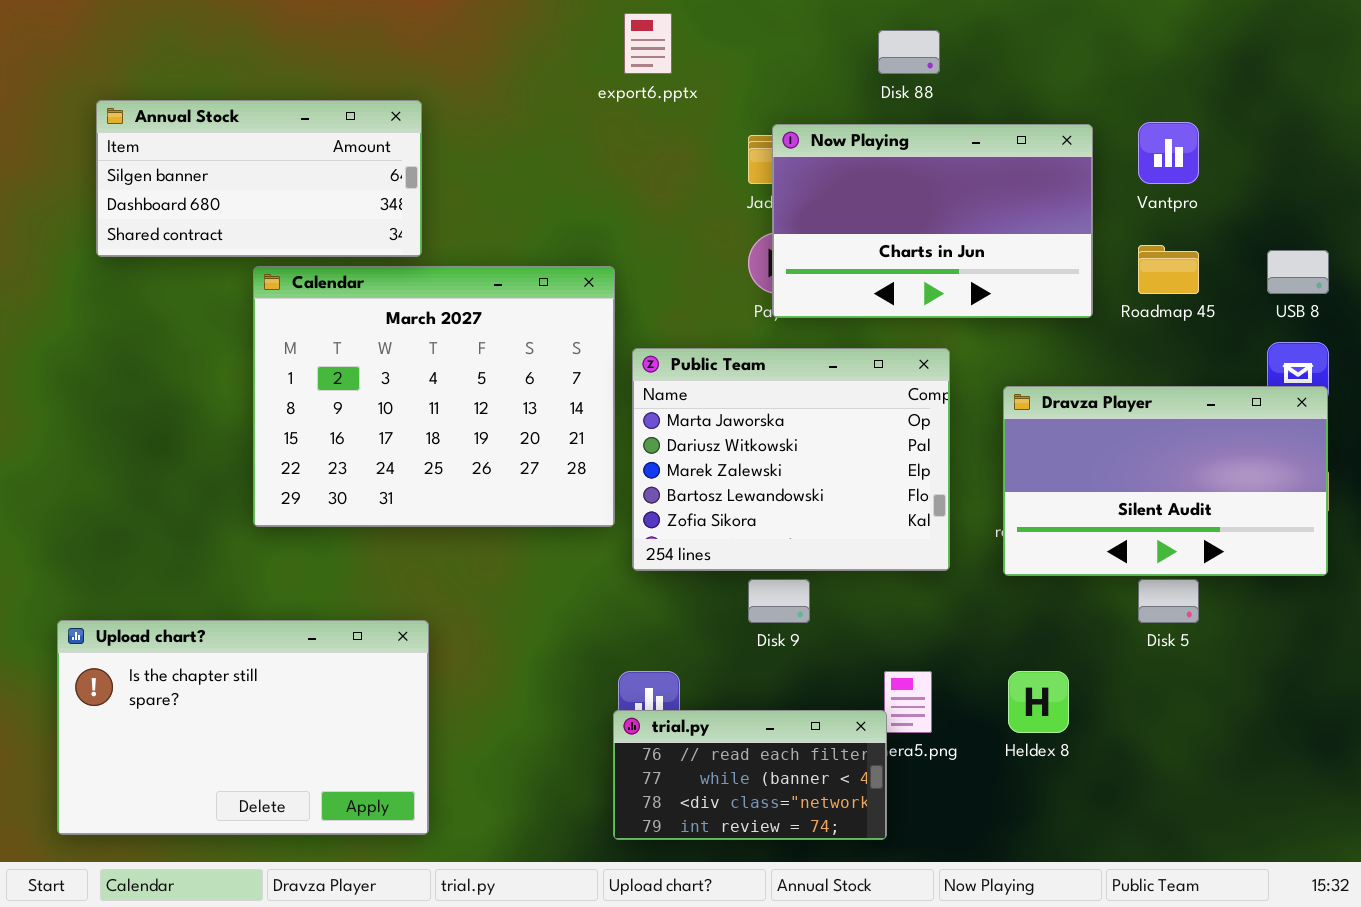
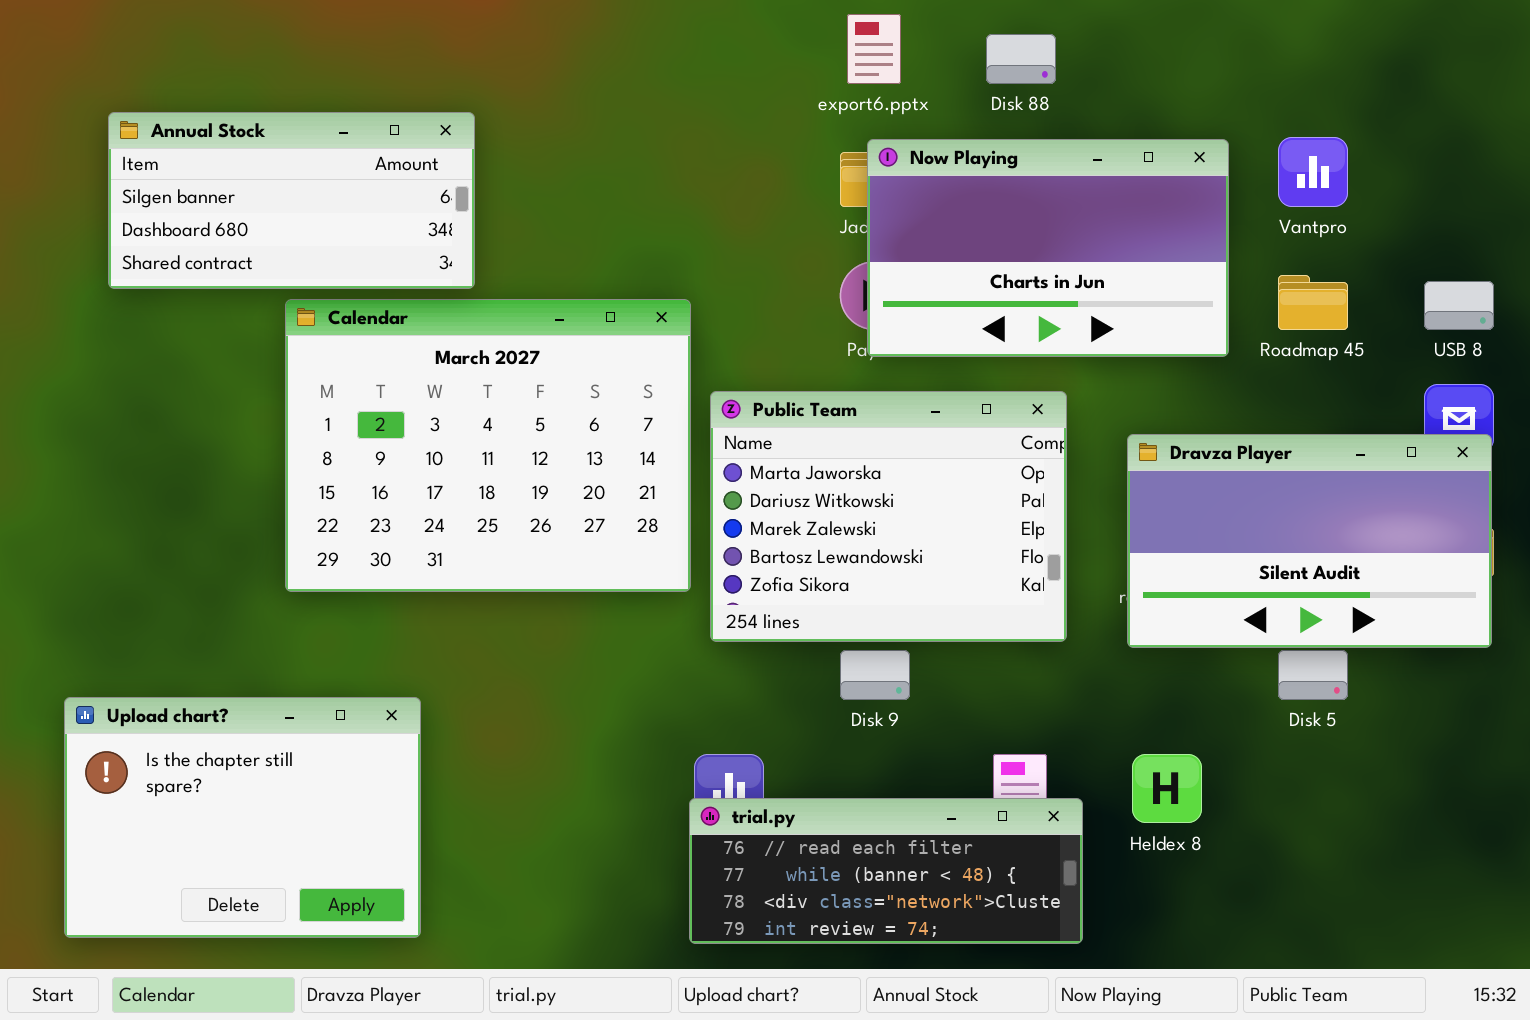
export6.pptx: [624,13,672,74] -> [847,14,901,84], moved
Upload chart?: [57,620,429,835] -> [64,697,421,938], resized
trial.py: [613,710,887,840] -> [689,798,1083,944], resized

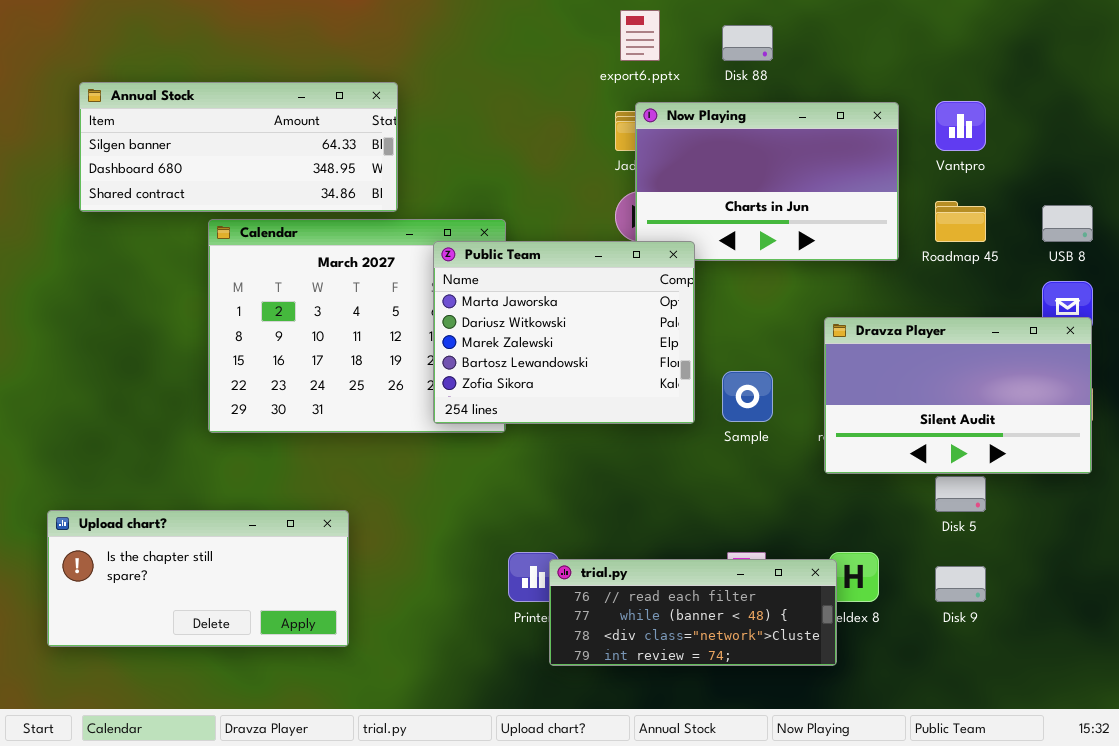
Annual Stock: [108,112,475,289] -> [79,82,398,212], resized
Public Team: [710,391,1067,642] -> [433,241,695,424], moved
Disk 9: [840,650,910,700] -> [935,566,986,602], moved
Upload chart?: [64,697,421,938] -> [47,510,349,647], resized
trial.py: [689,798,1083,944] -> [549,559,837,666], moved

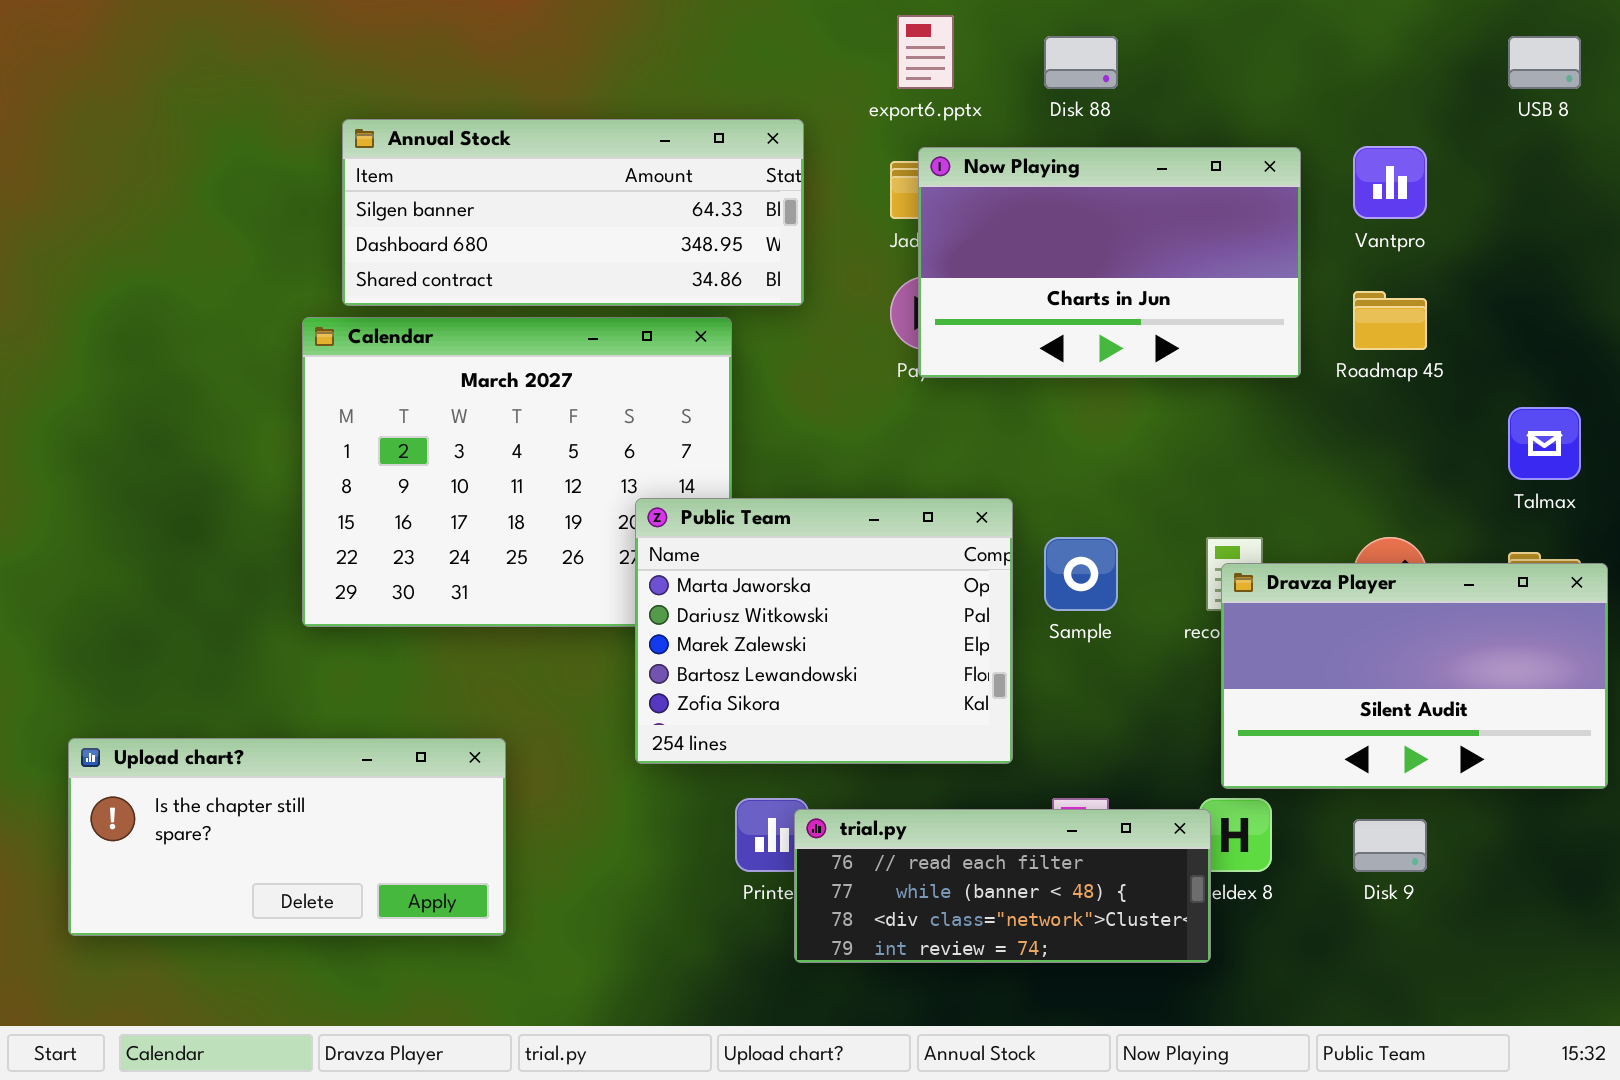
Annual Stock: [79,82,398,212] -> [342,119,804,306], moved
USB 8: [1042,205,1093,242] -> [1508,36,1581,89], moved
Public Team: [433,241,695,424] -> [635,498,1013,764], moved
Dravza Player: [824,317,1092,474] -> [1221,563,1608,789], moved

